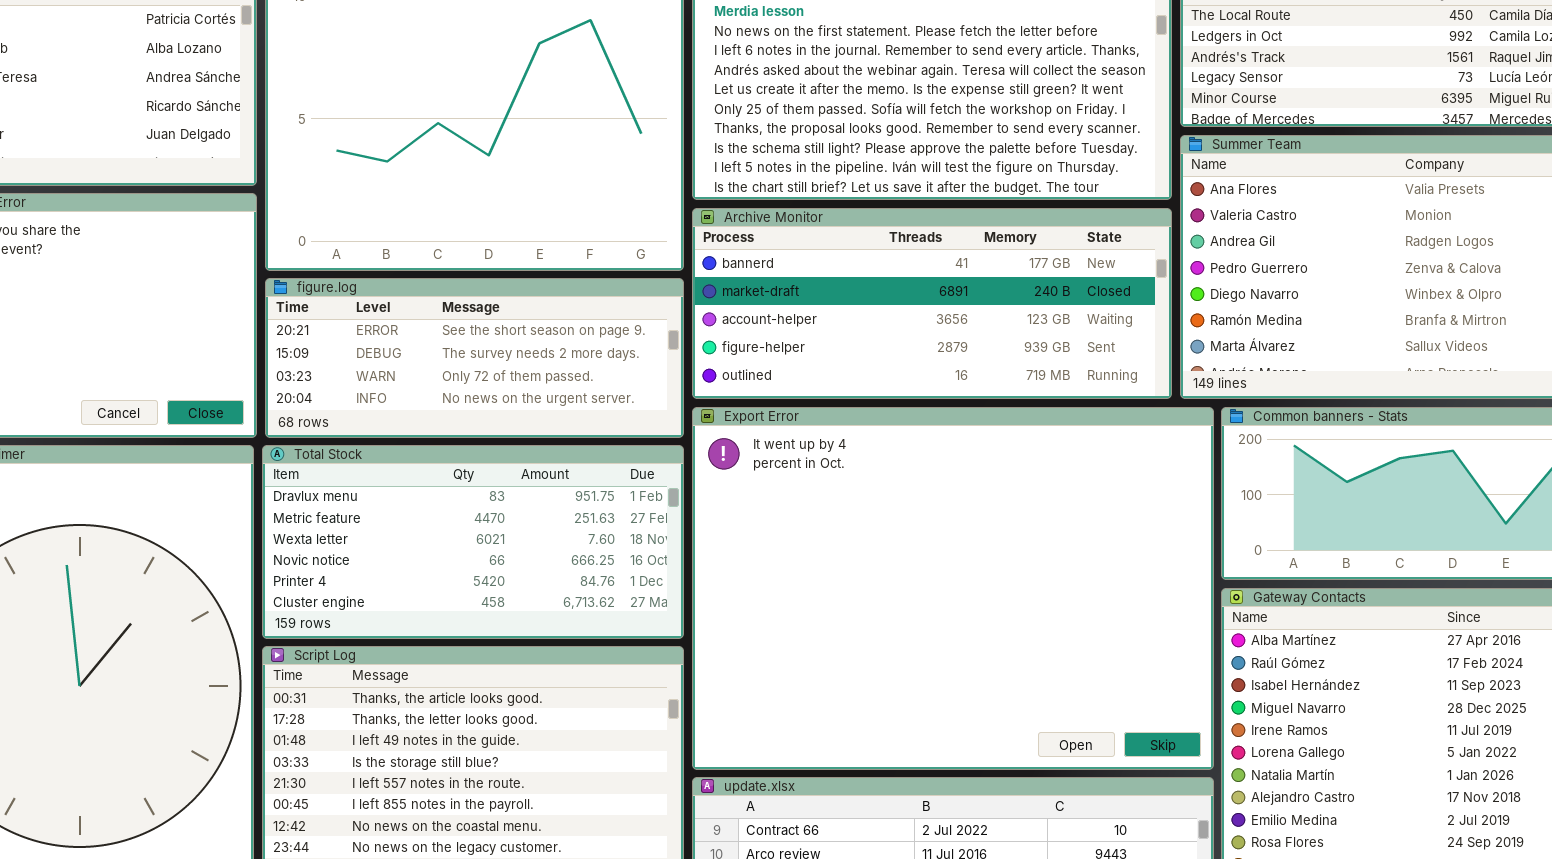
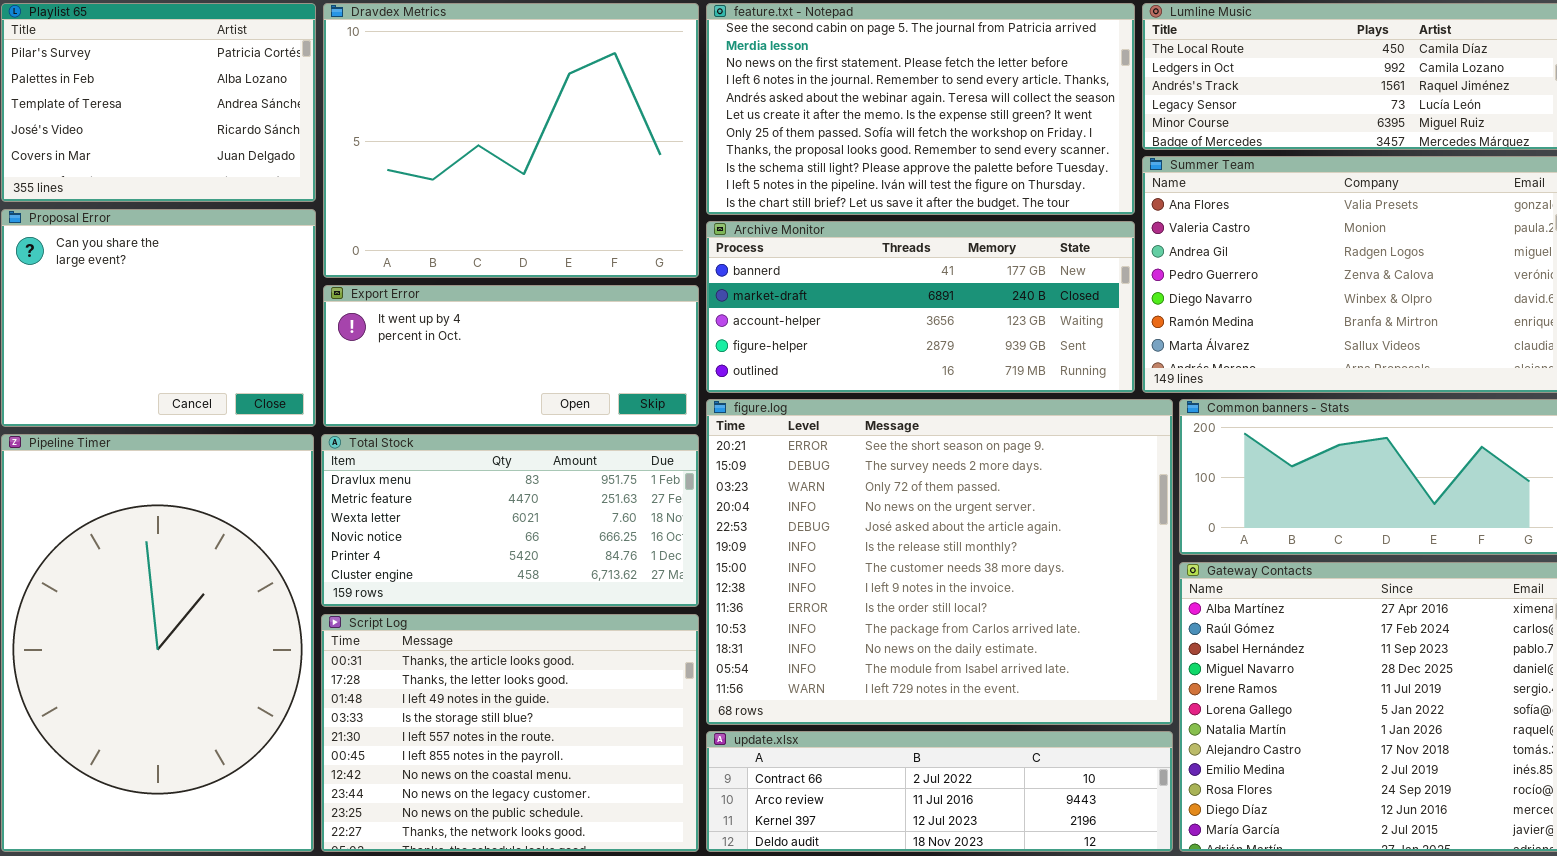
figure.log: [265,278,684,438] -> [706,399,1173,725], moved, resized
Export Error: [692,407,1214,770] -> [323,285,699,427], moved, resized

